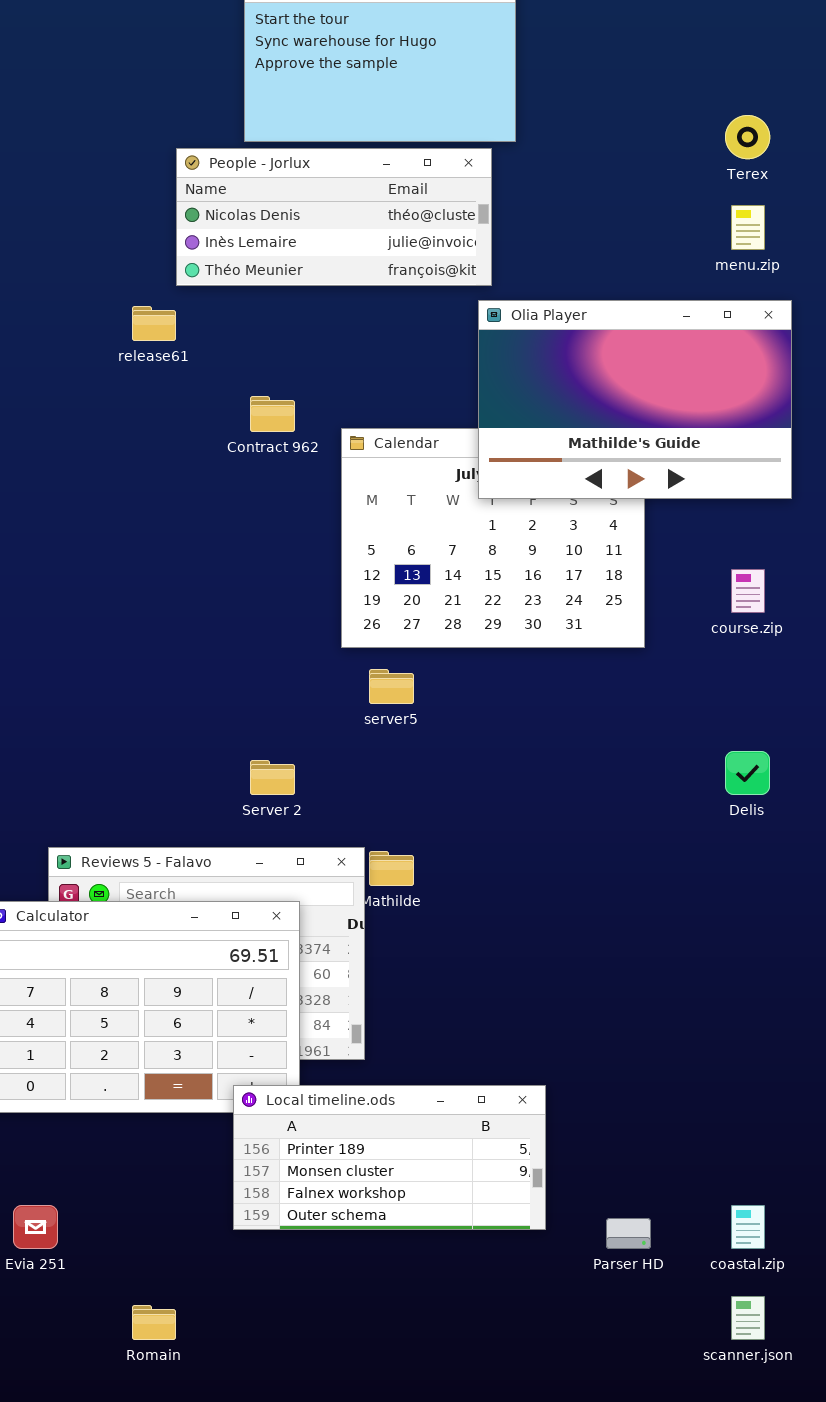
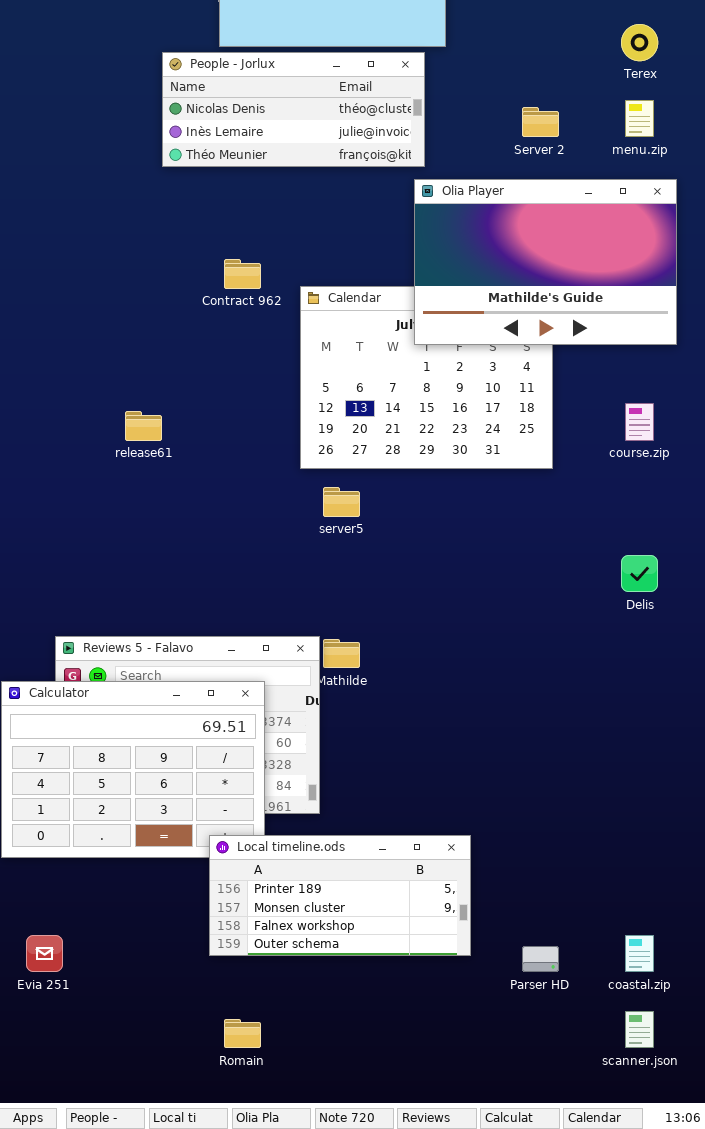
release61: [132,306,176,341] -> [125,411,162,441], moved
Server 2: [250,760,295,795] -> [522,107,559,137], moved
Romain: [132,1305,176,1340] -> [224,1019,261,1048], moved

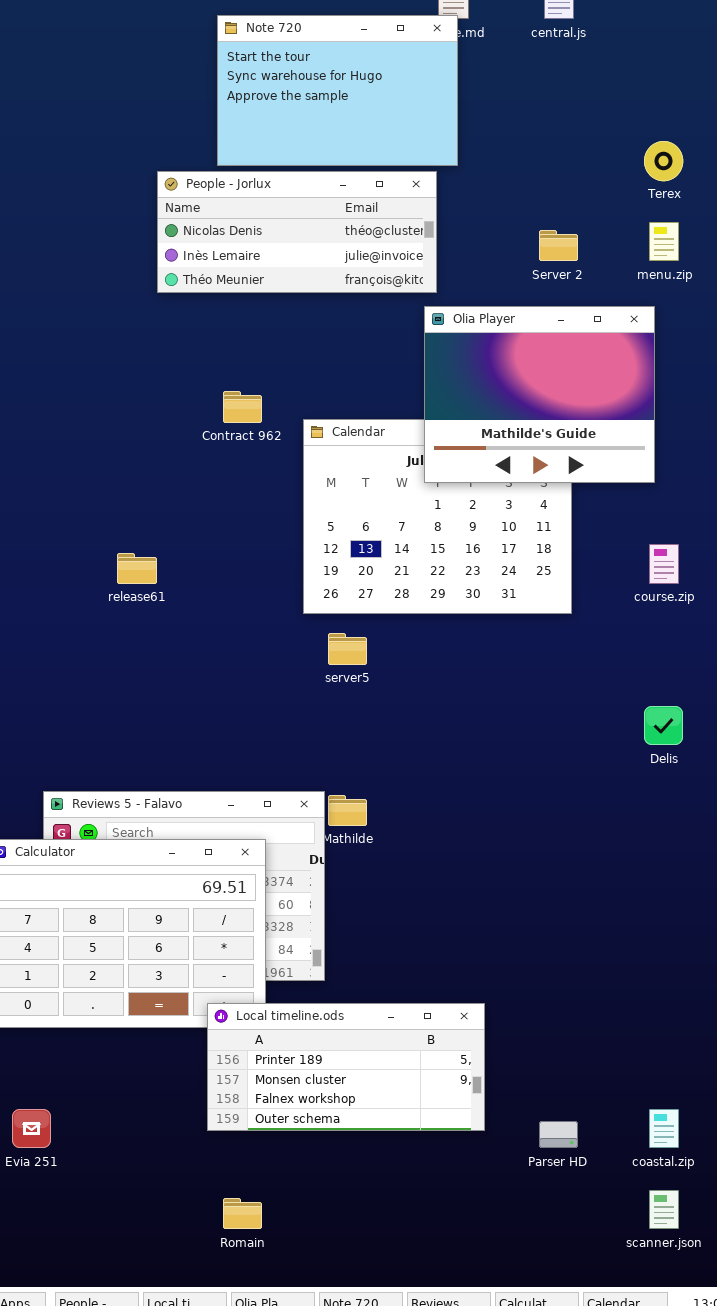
Olia Player: [414,179,677,345] -> [424,306,655,483], resized

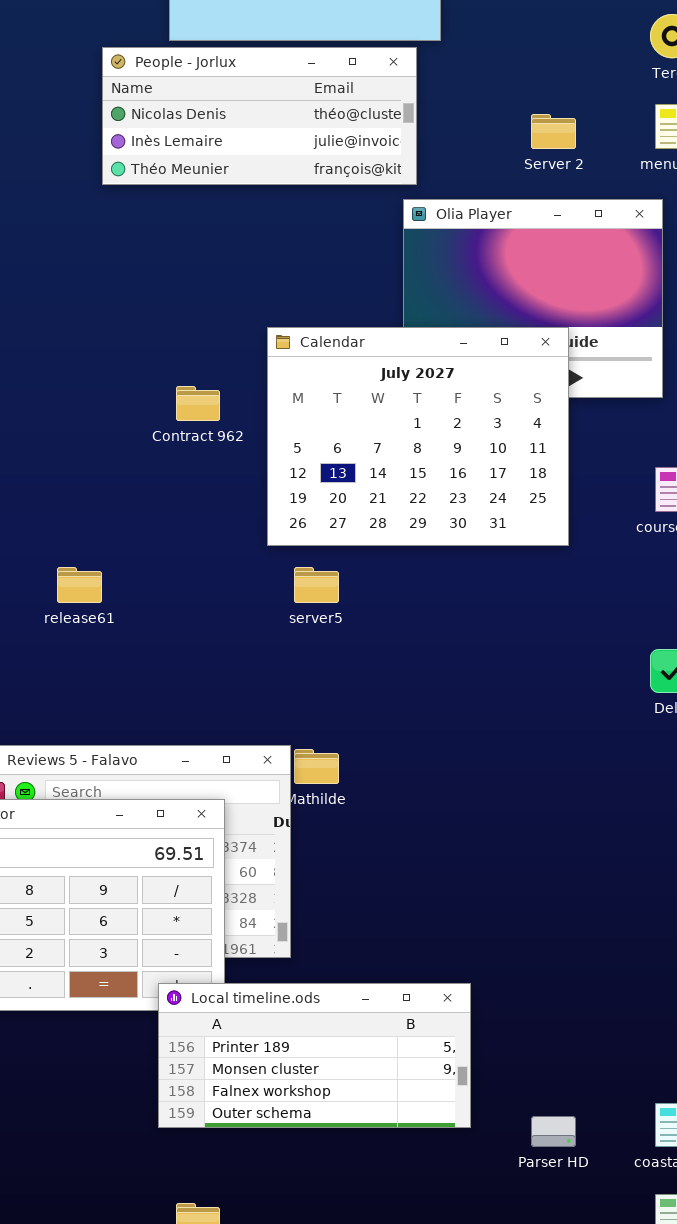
Contract 962: [223,391,262,423] -> [176,386,220,421], moved
Calendar: [303,419,572,614] -> [267,327,569,546], raised
release61: [117,553,157,584] -> [57,567,102,603], moved

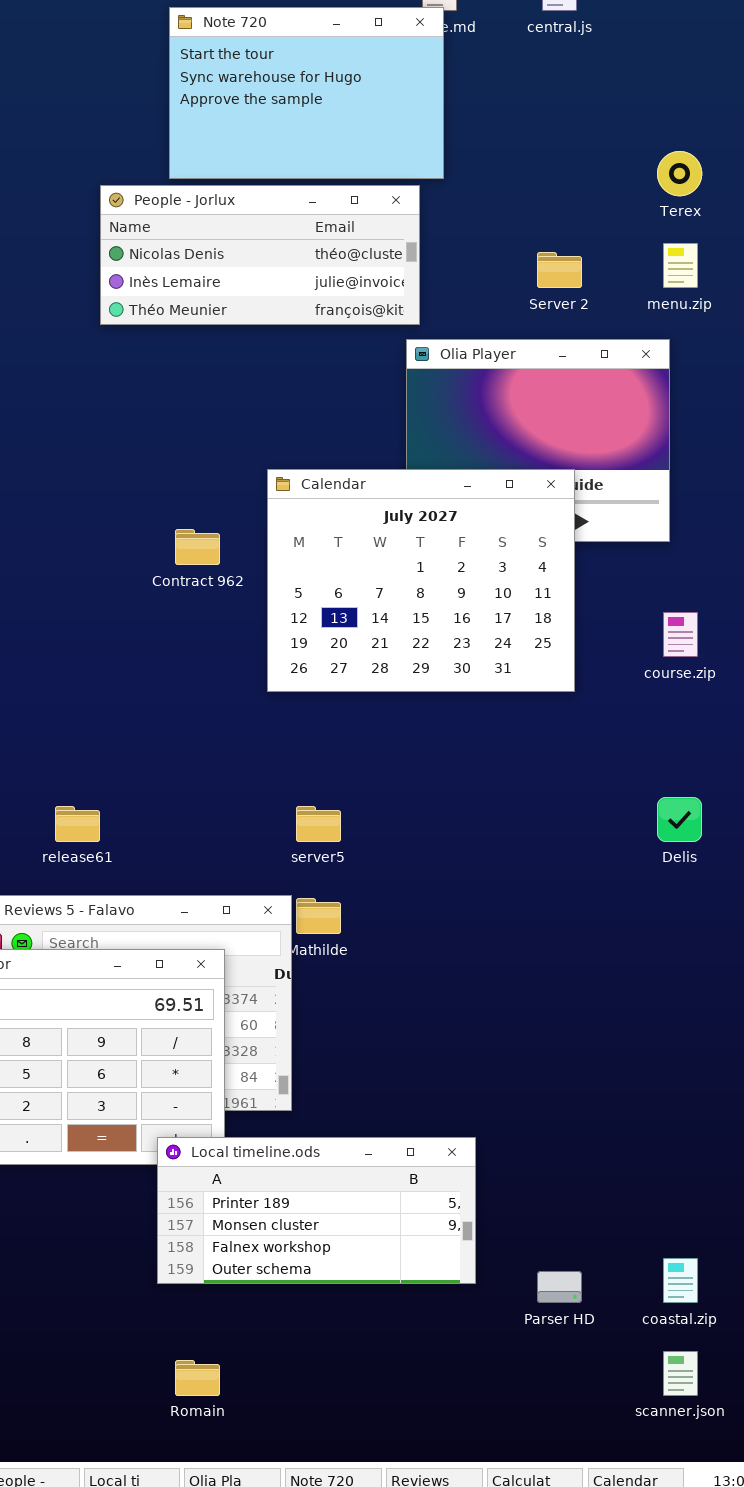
release61: [57,567,102,603] -> [55,806,100,842], moved
server5: [294,567,339,603] -> [296,806,341,842], moved

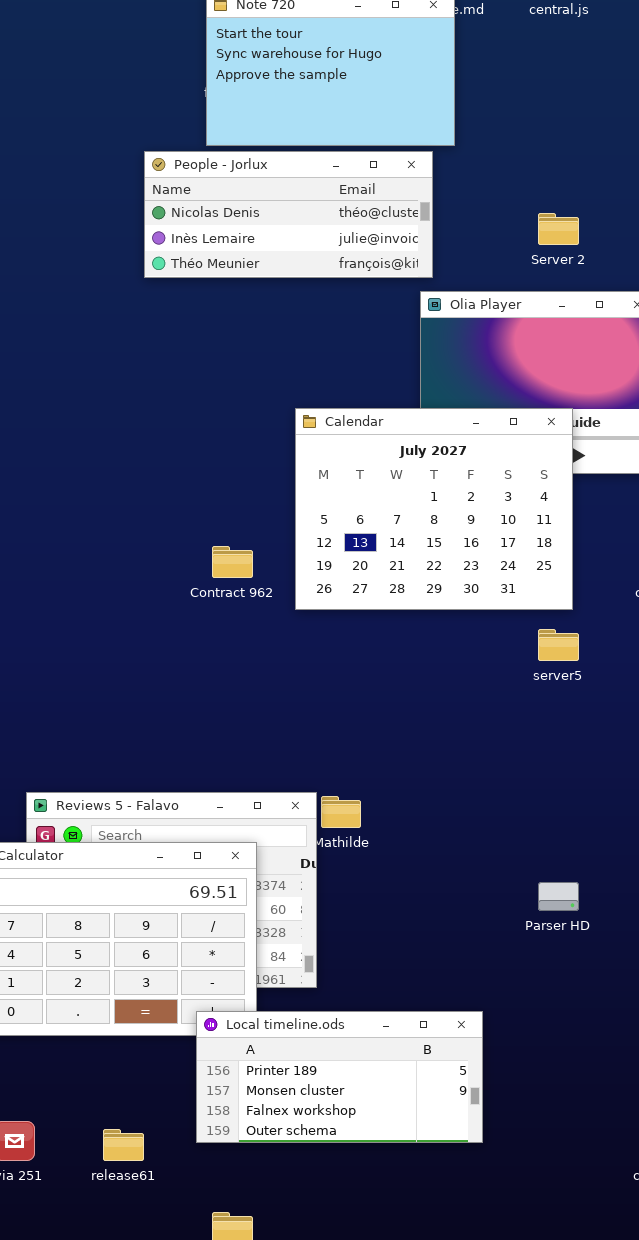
Contract 962: [175,529,220,565] -> [212,546,253,578], moved
release61: [55,806,100,842] -> [103,1129,144,1161], moved
server5: [296,806,341,842] -> [538,629,579,661], moved
Parser HD: [537,1271,582,1303] -> [538,882,579,911], moved

